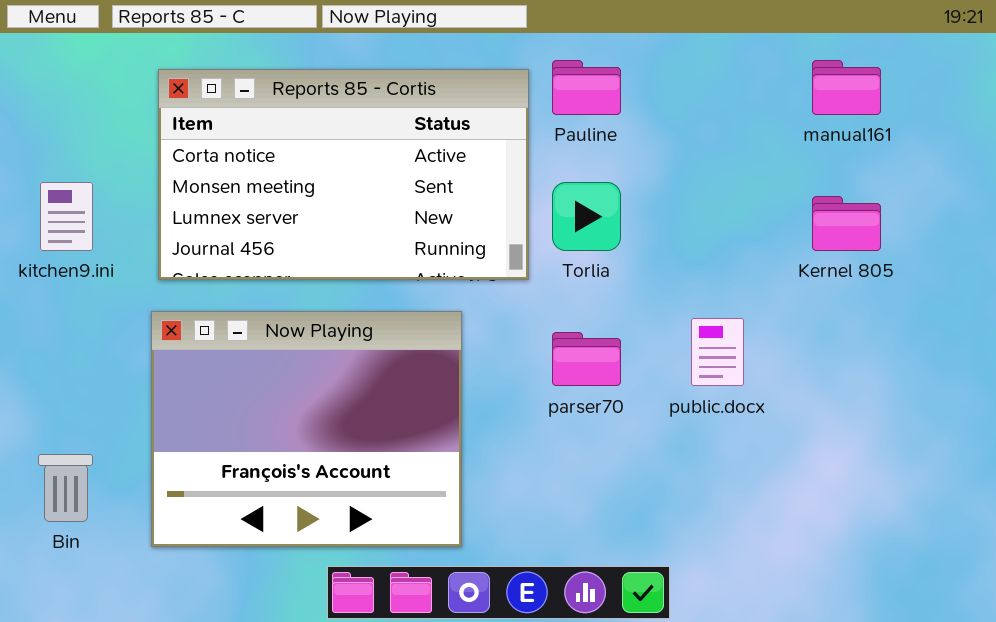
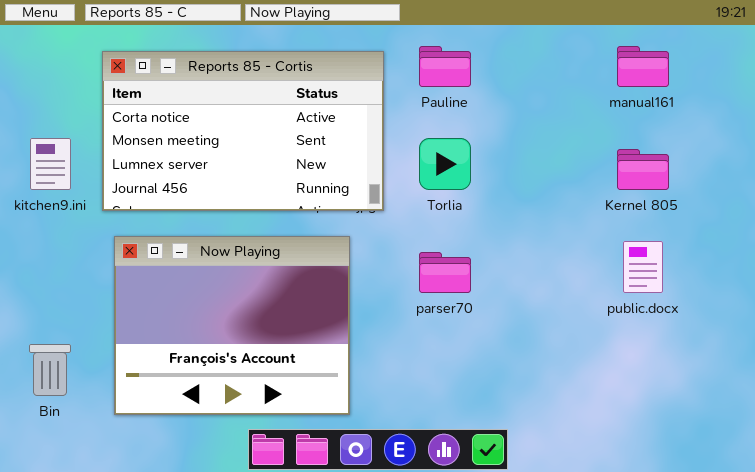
Reports 85 - Cortis: [158,69,529,280] -> [102,51,384,211], moved
public.docx: [691,318,744,386] -> [623,241,663,293], moved

